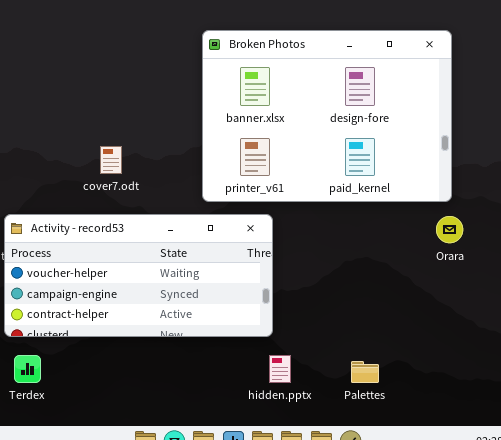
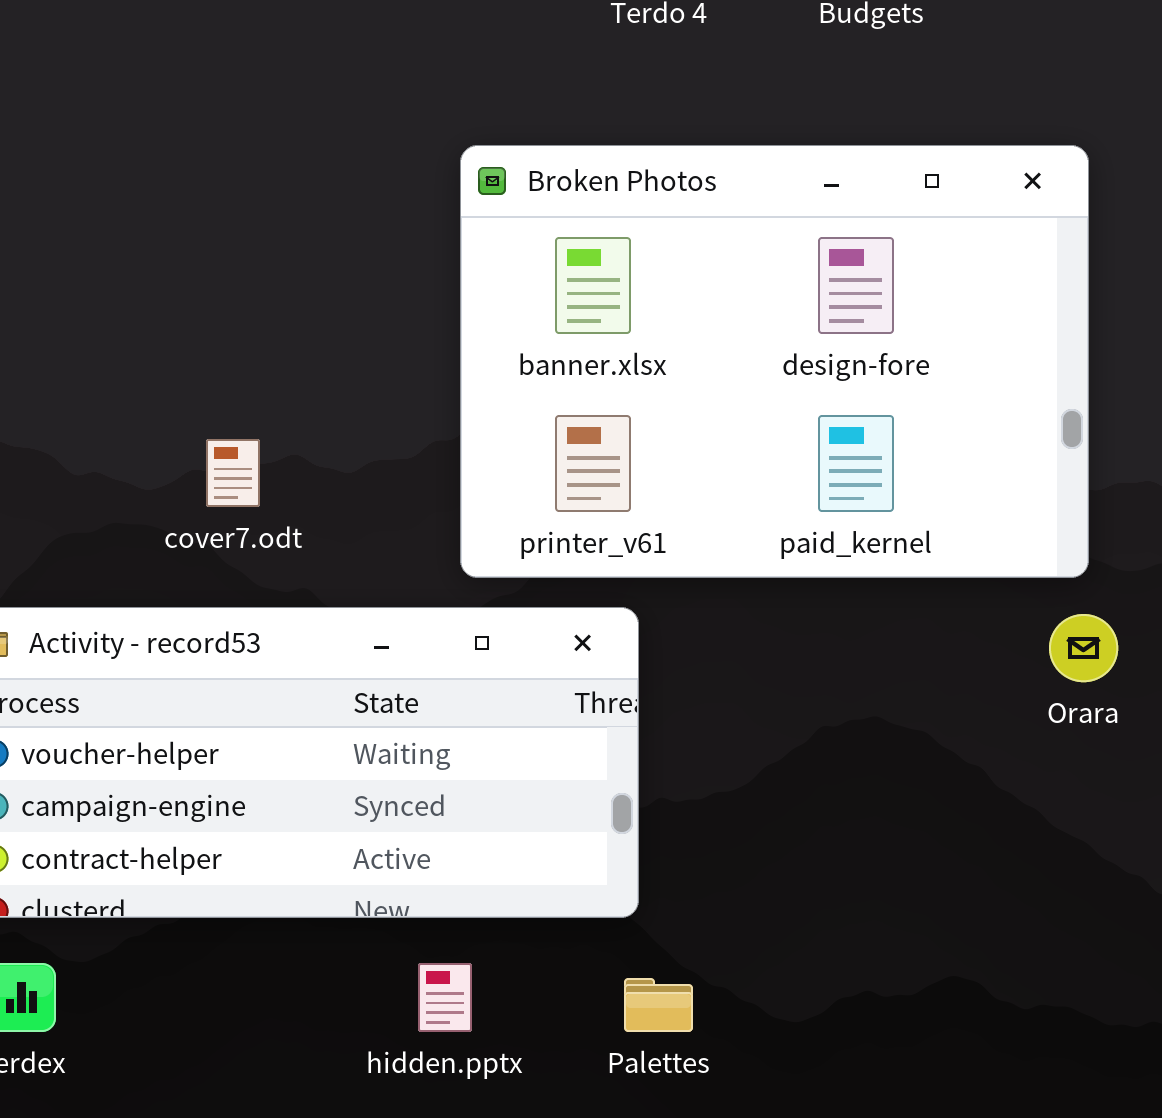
hidden.pptx: [269,355,291,383] -> [418,963,472,1032], moved
Palettes: [351,361,379,383] -> [624,978,693,1032], moved

